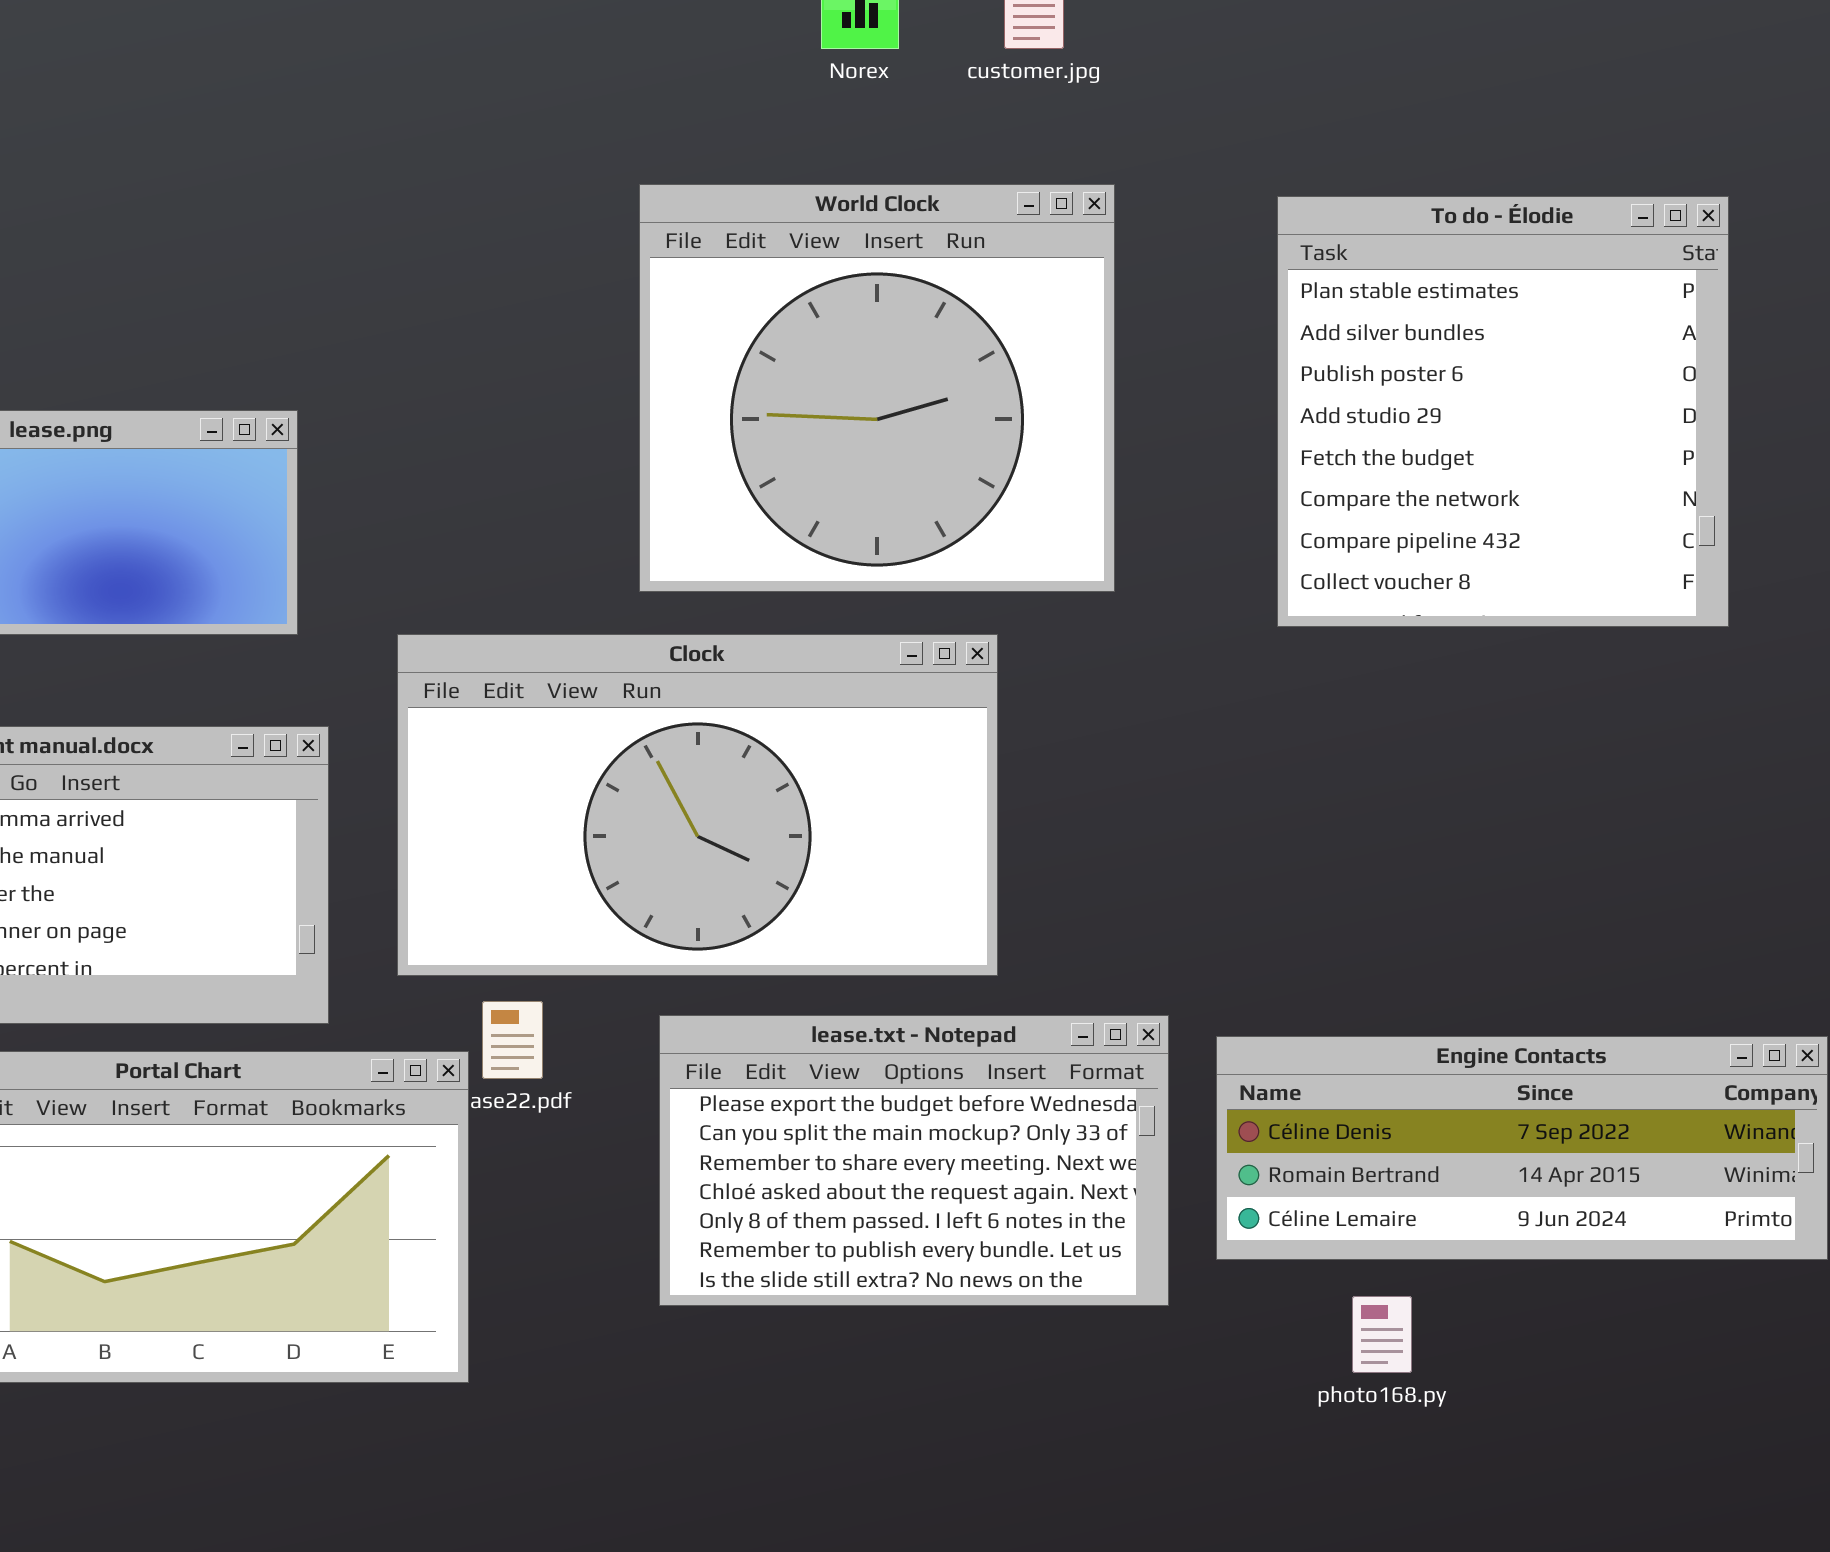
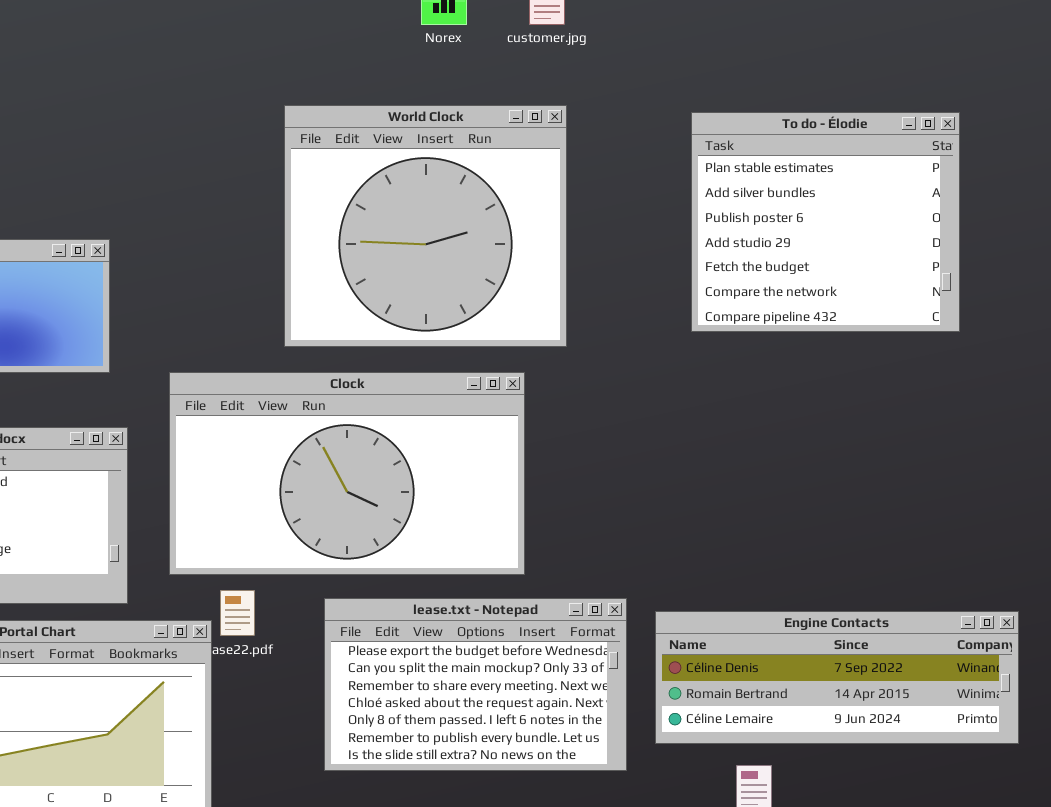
World Clock: [639,184,1115,592] -> [284,105,567,347], moved
To do - Élodie: [1277,196,1729,627] -> [691,112,960,332], resized

